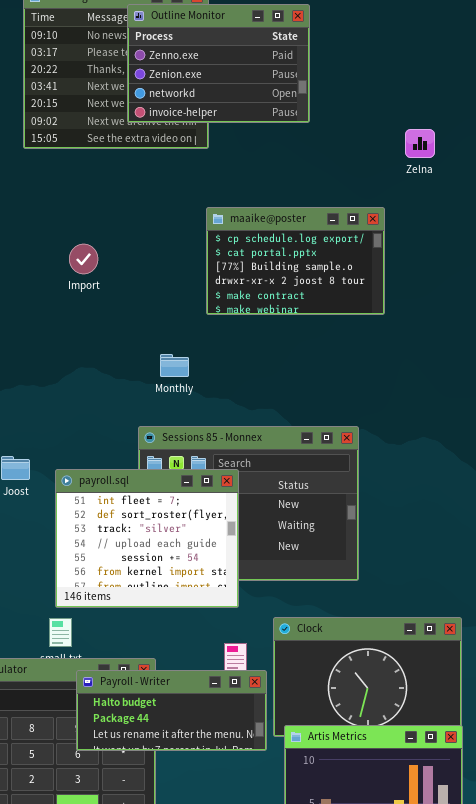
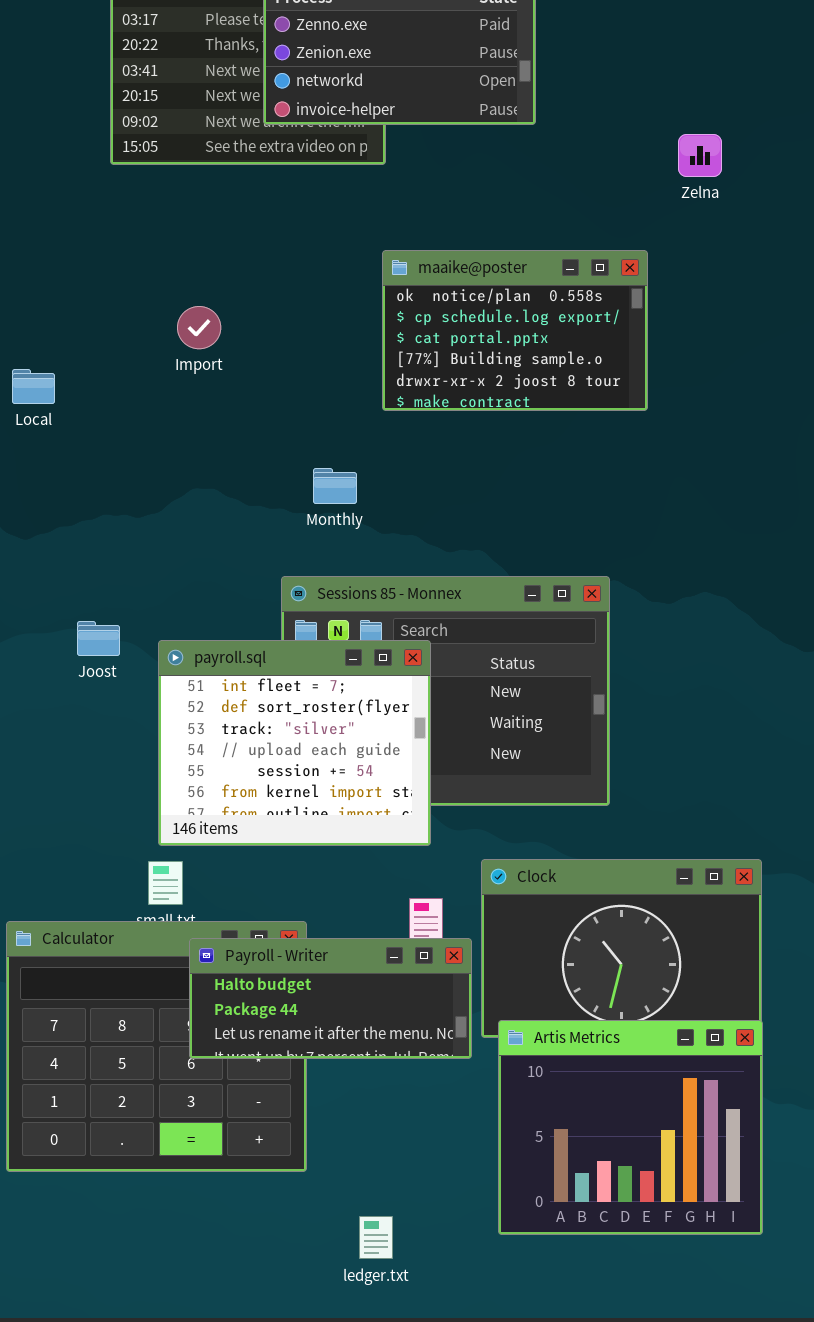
maaike@poster: [206,207,385,315] -> [382,250,648,411], scrolled up 1 row

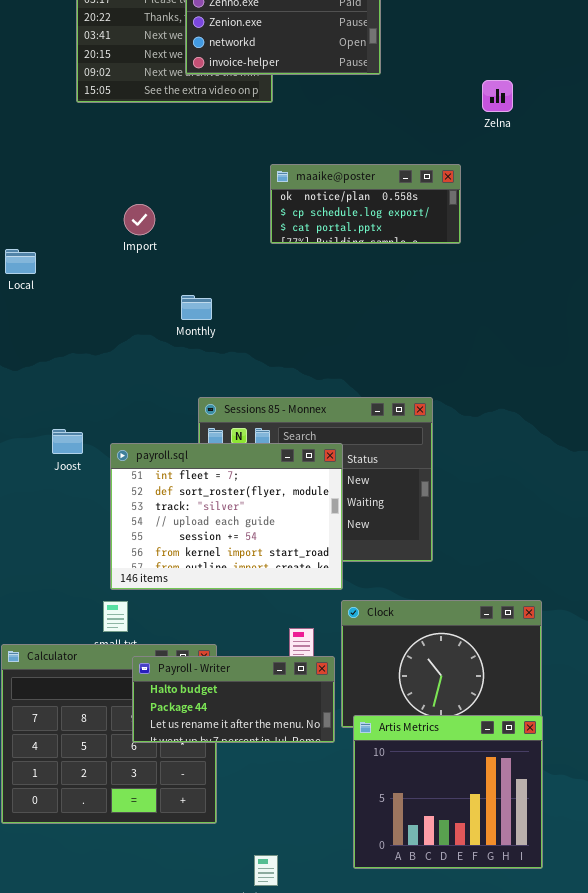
maaike@poster: [382,250,648,411] -> [270,164,461,244], resized
Monthly: [313,468,357,504] -> [181,295,212,320], moved
payroll.sql: [158,640,431,846] -> [110,443,343,590], resized

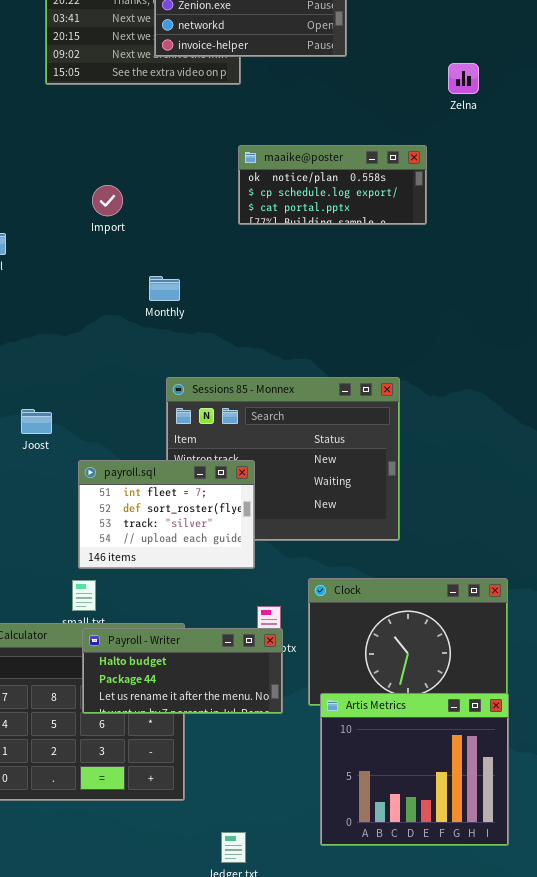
payroll.sql: [110,443,343,590] -> [78,460,255,569], resized
Payroll - Writer: [132,656,335,743] -> [82,628,283,714], moved

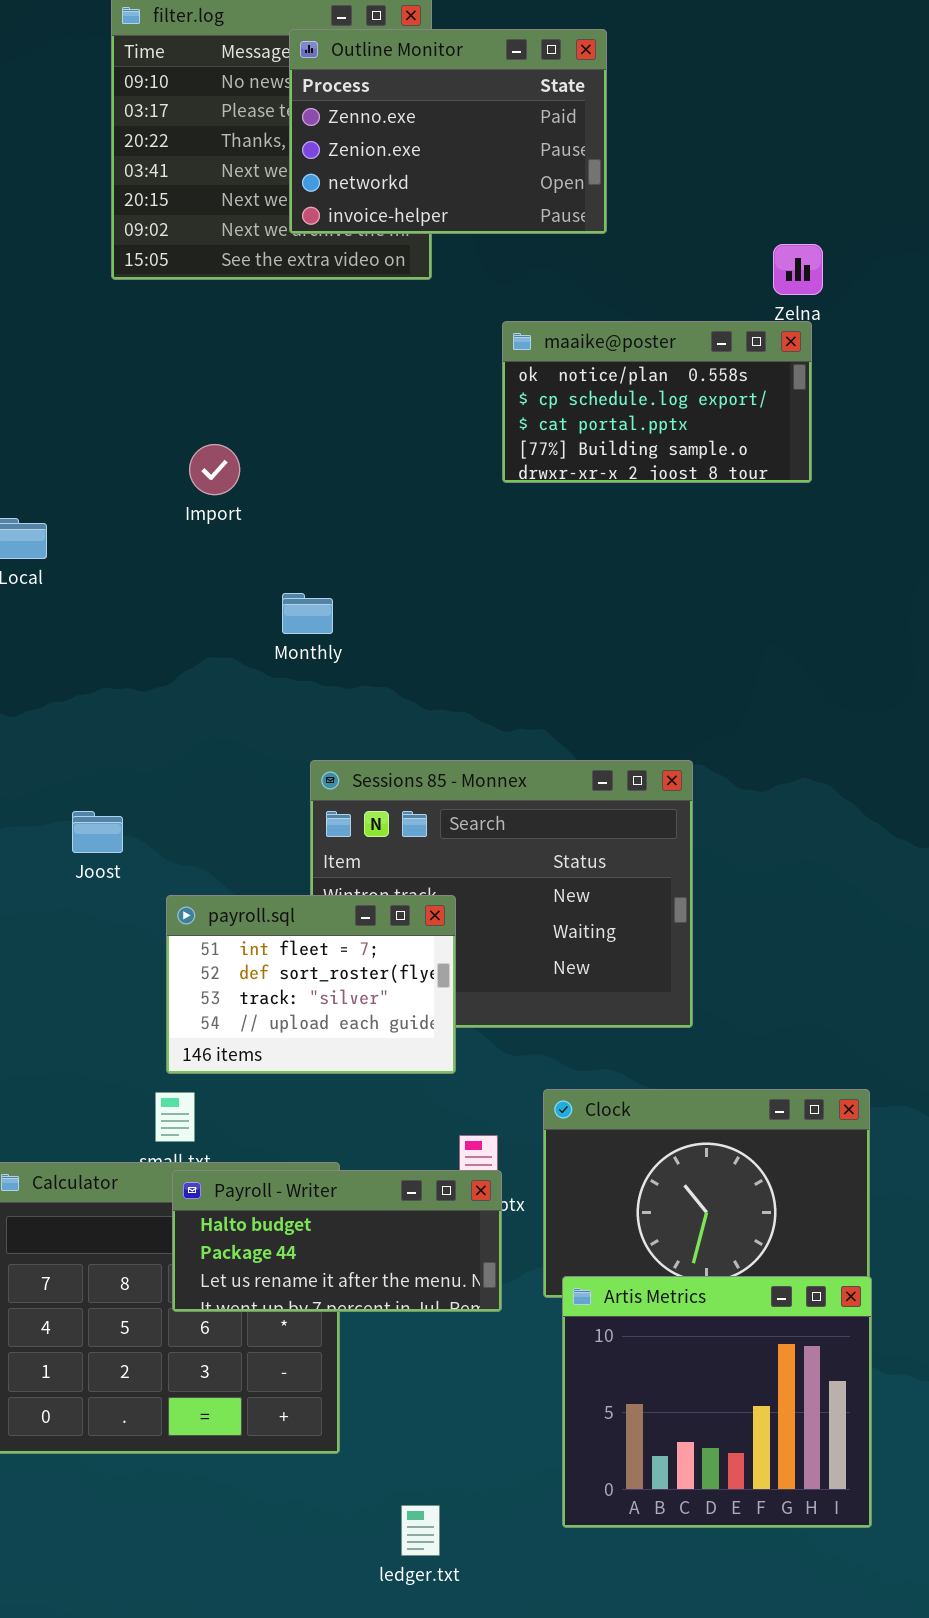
maaike@poster: [238,145,427,225] -> [502,321,812,483], moved, resized

